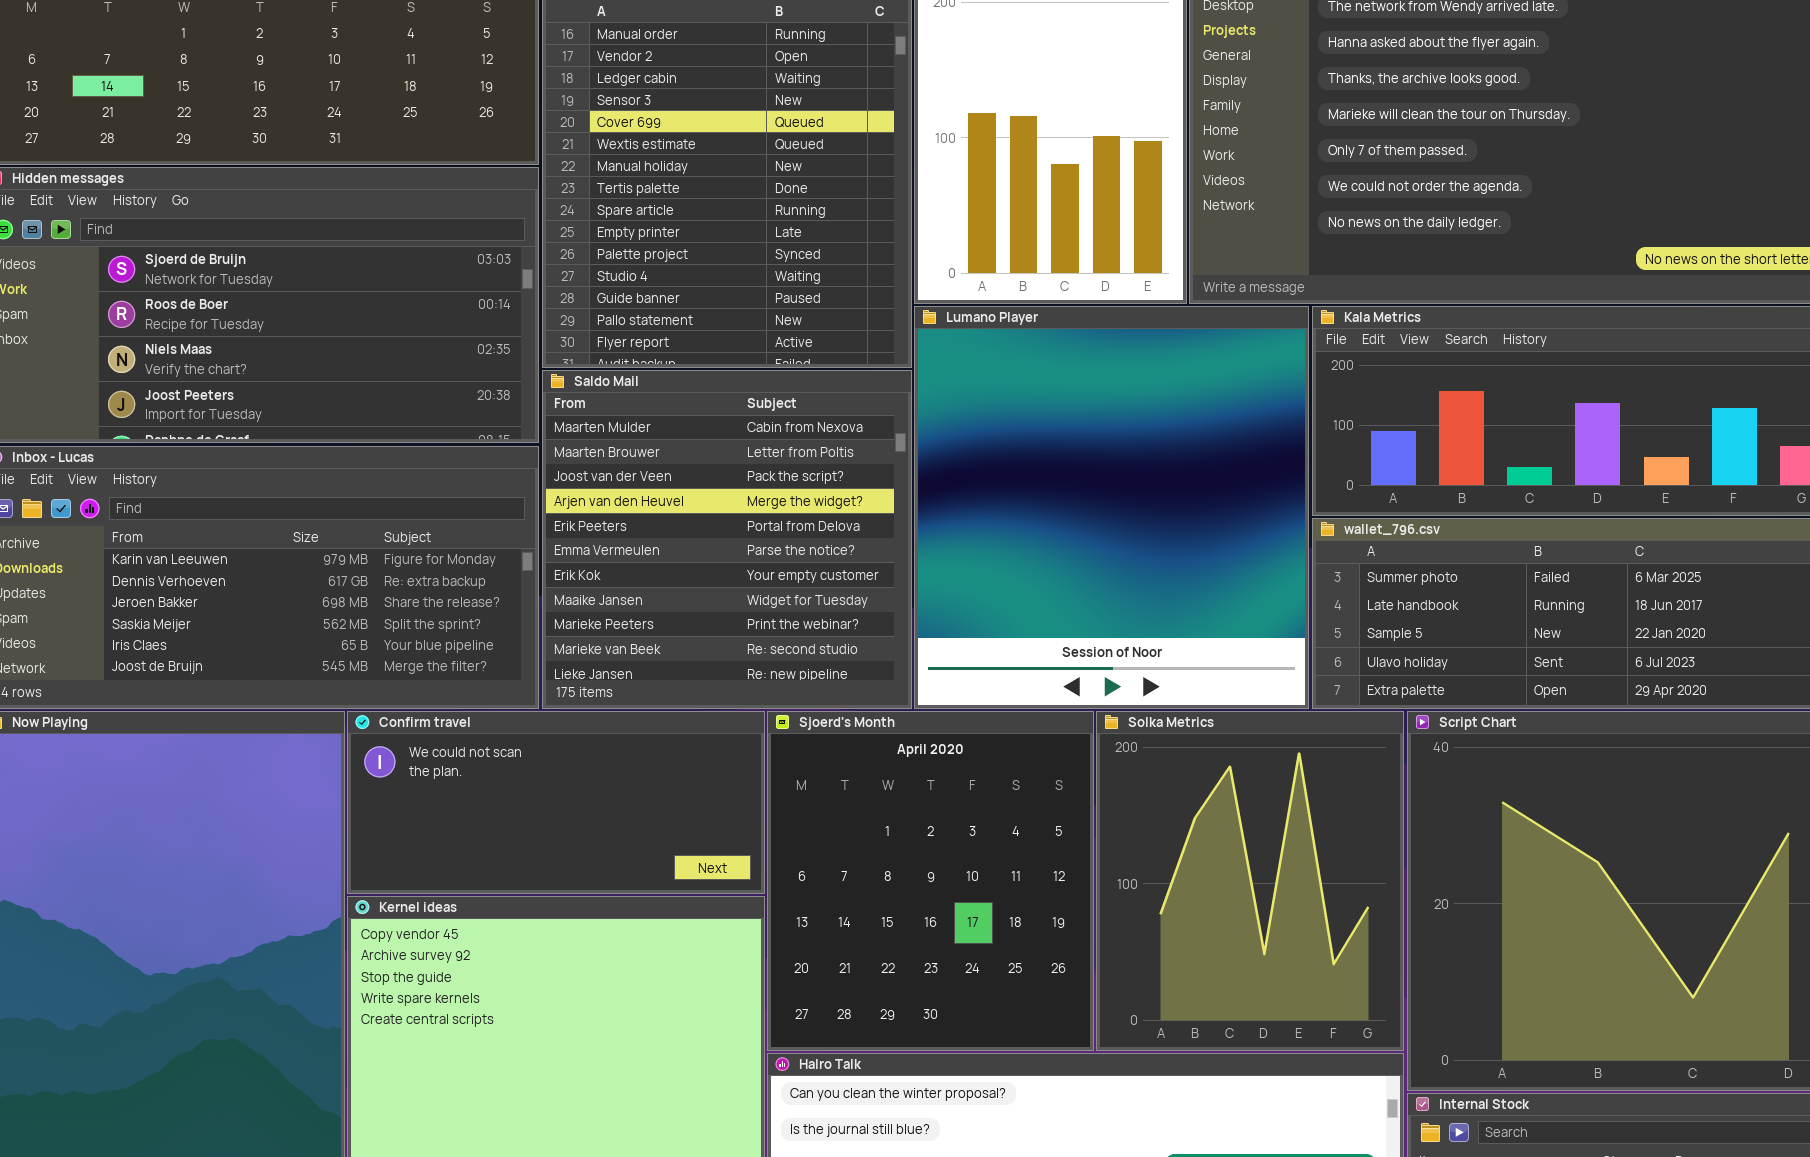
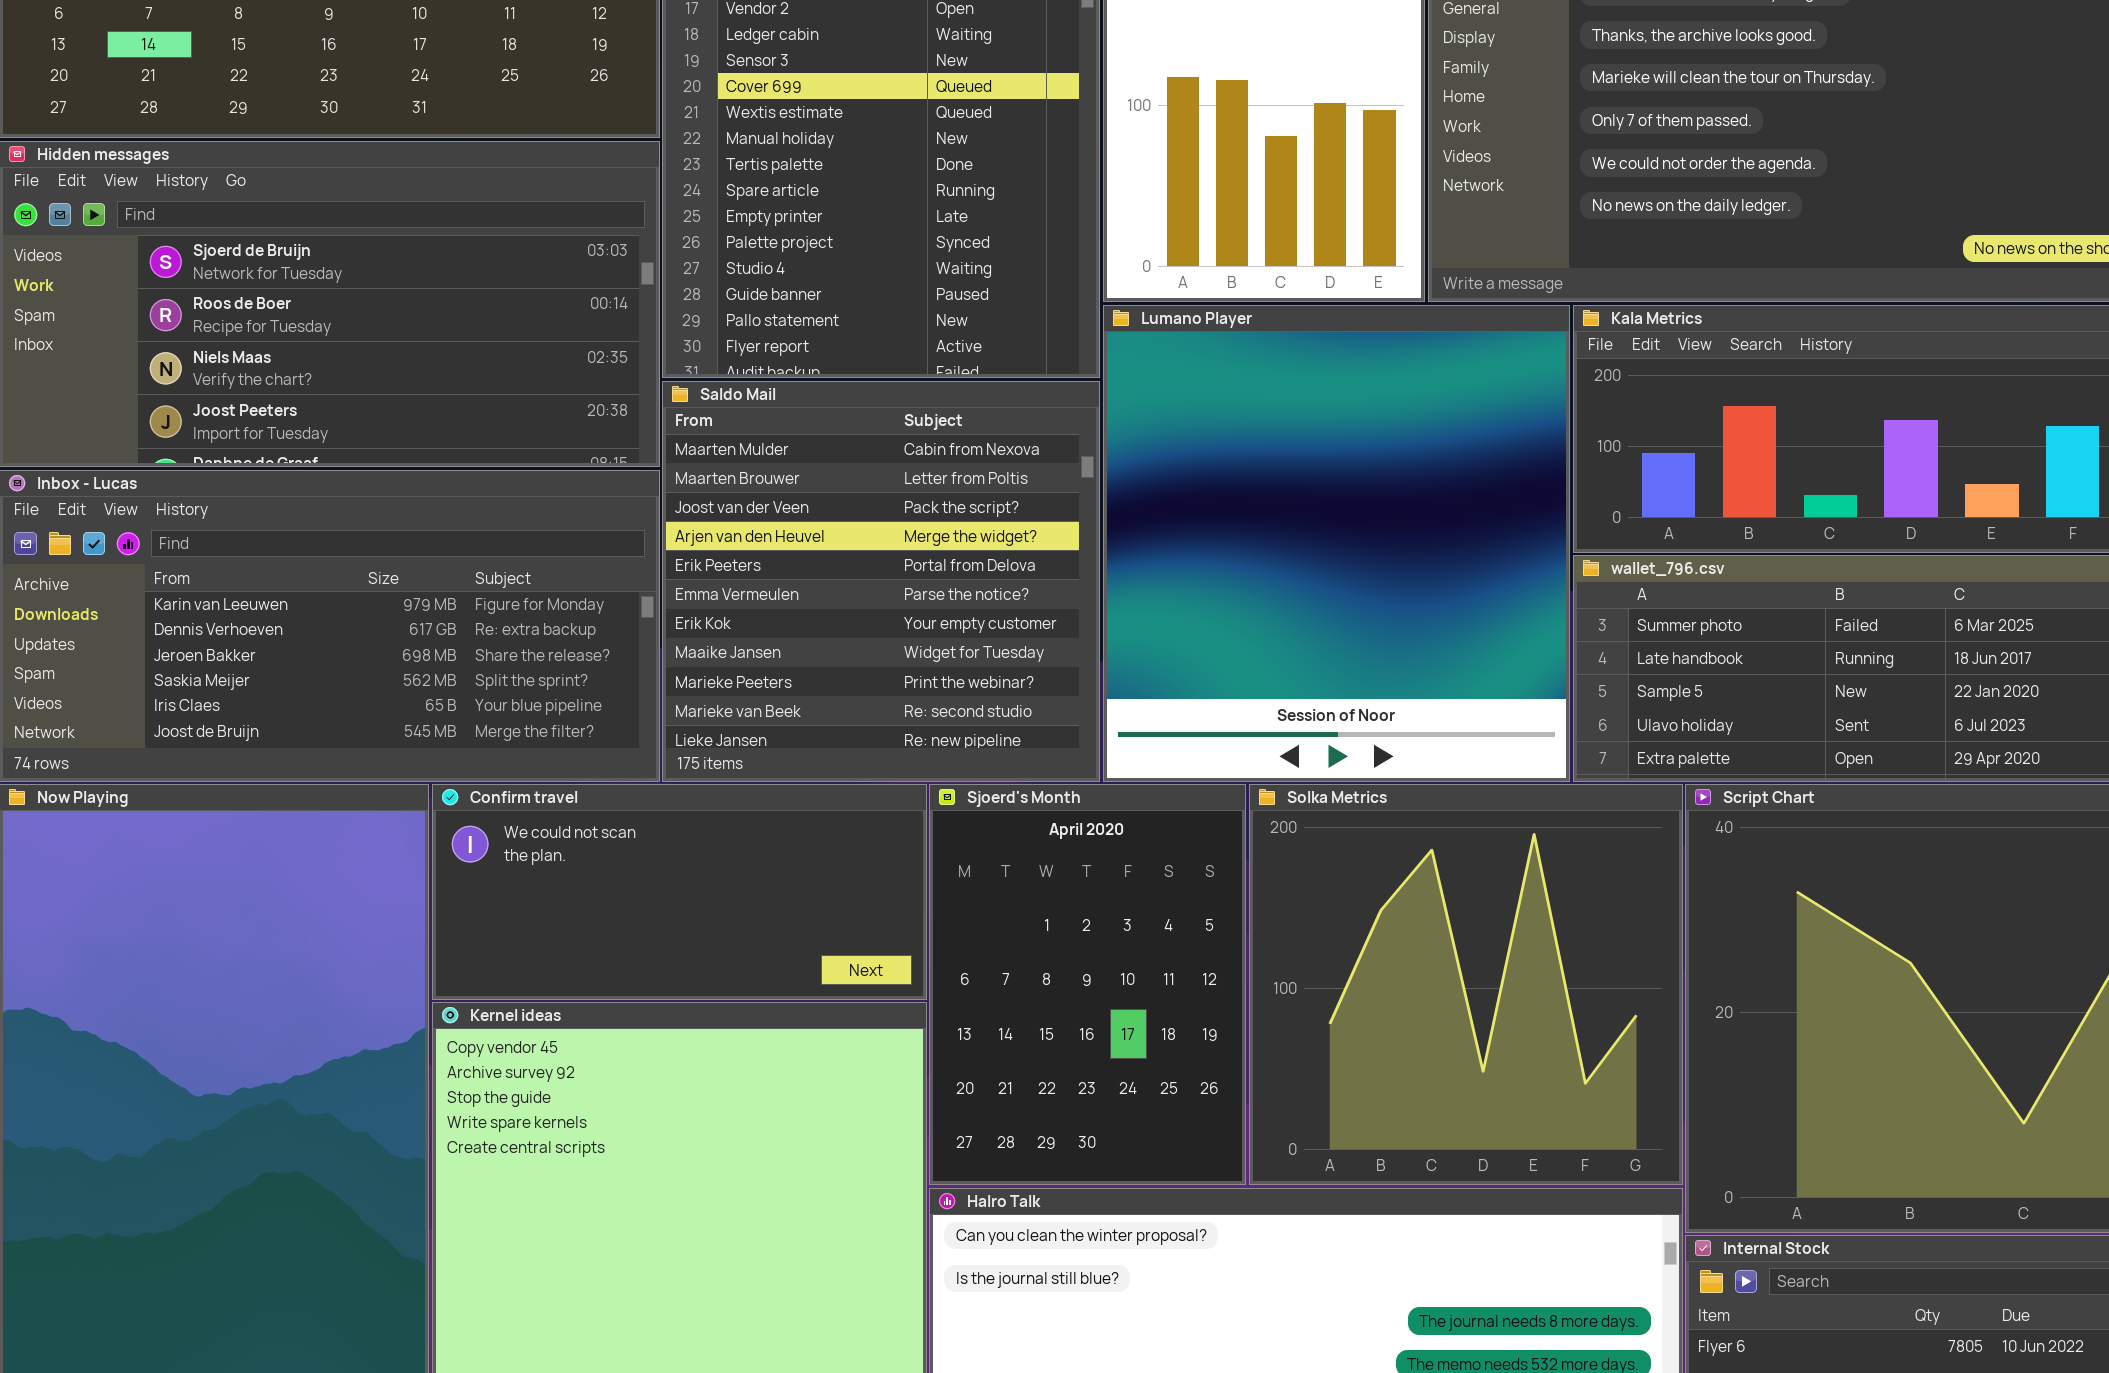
Sjoerd's Month: [767,711,1094,1051] -> [929,784,1246,1185], resized
Solka Metrics: [1096,711,1404,1051] -> [1249,784,1683,1185], resized

